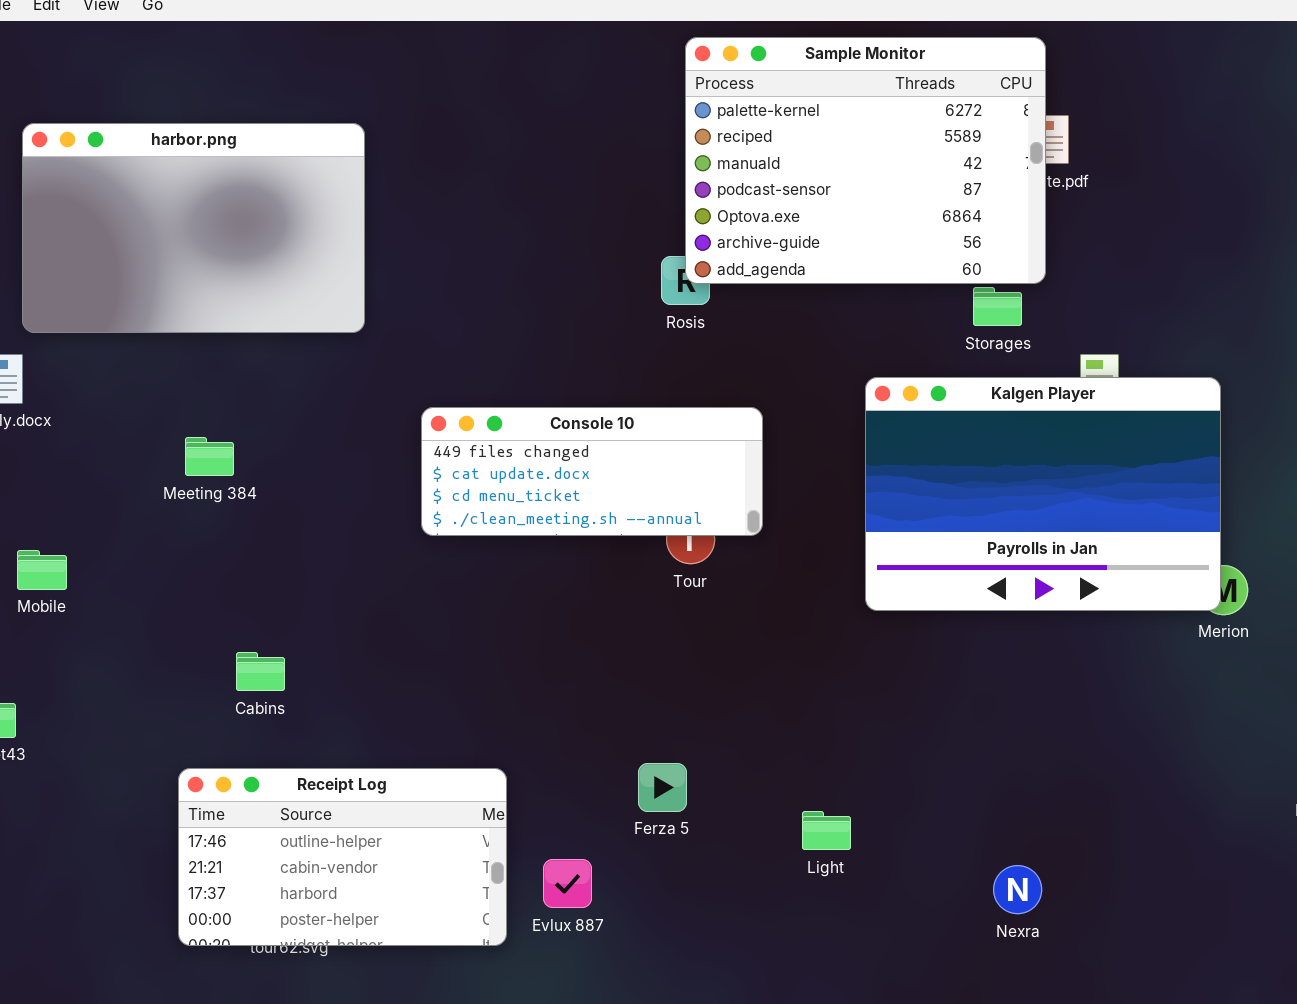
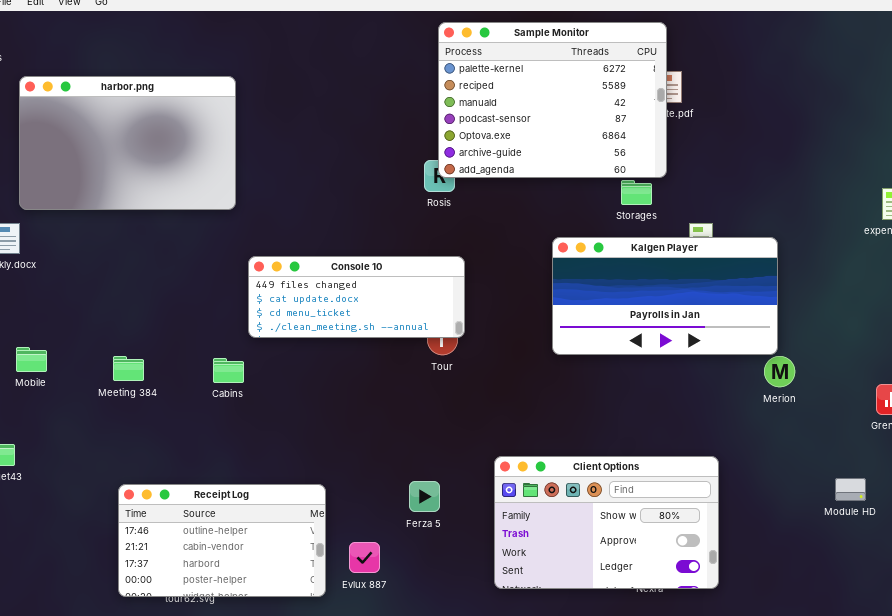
Kalgen Player: [865,377,1221,611] -> [552,237,778,355], resized
Console 10: [421,407,763,536] -> [248,256,465,338], moved
Meeting 384: [185,437,234,476] -> [113,356,144,381], moved
Cabins: [236,652,285,691] -> [213,358,244,383], moved
Client Options: none -> [494,456,719,589], opened

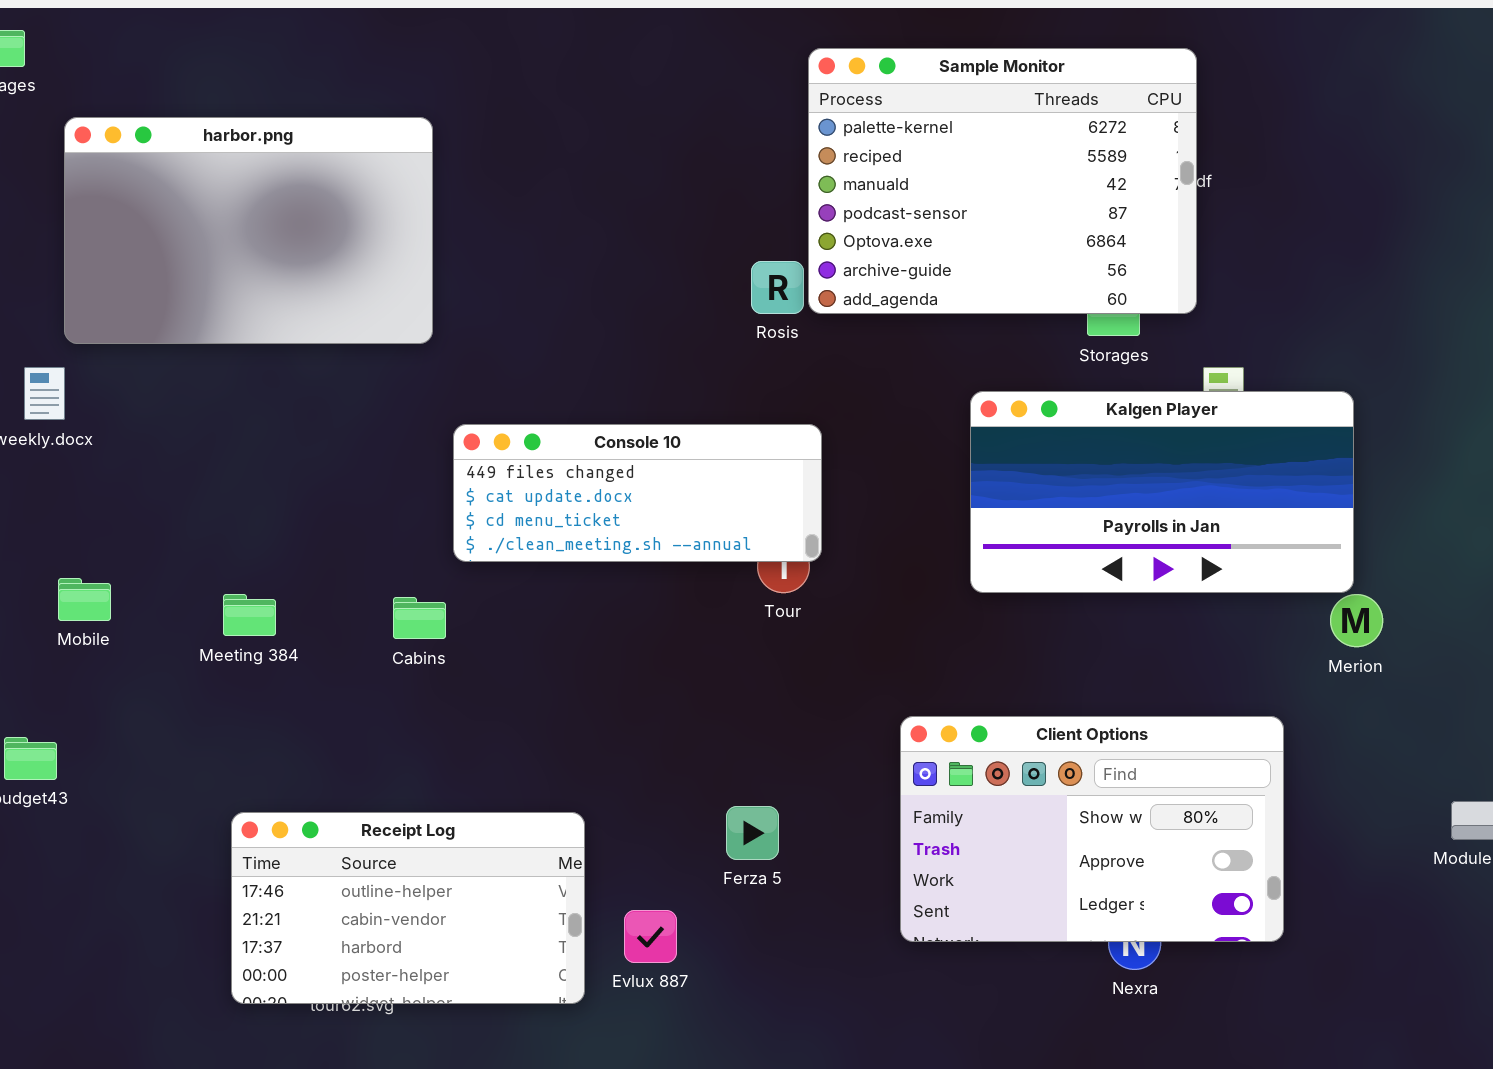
Sample Monitor: [438,22,667,178] -> [808,48,1197,314], moved
Client Options: [494,456,719,589] -> [900,716,1284,942], moved

